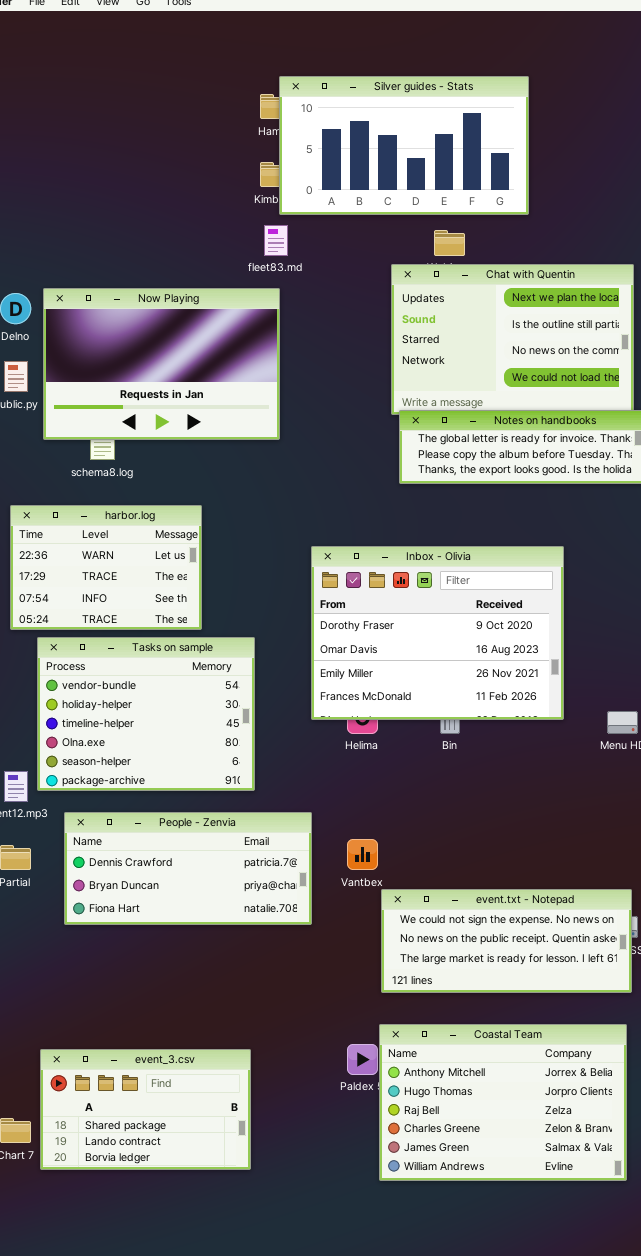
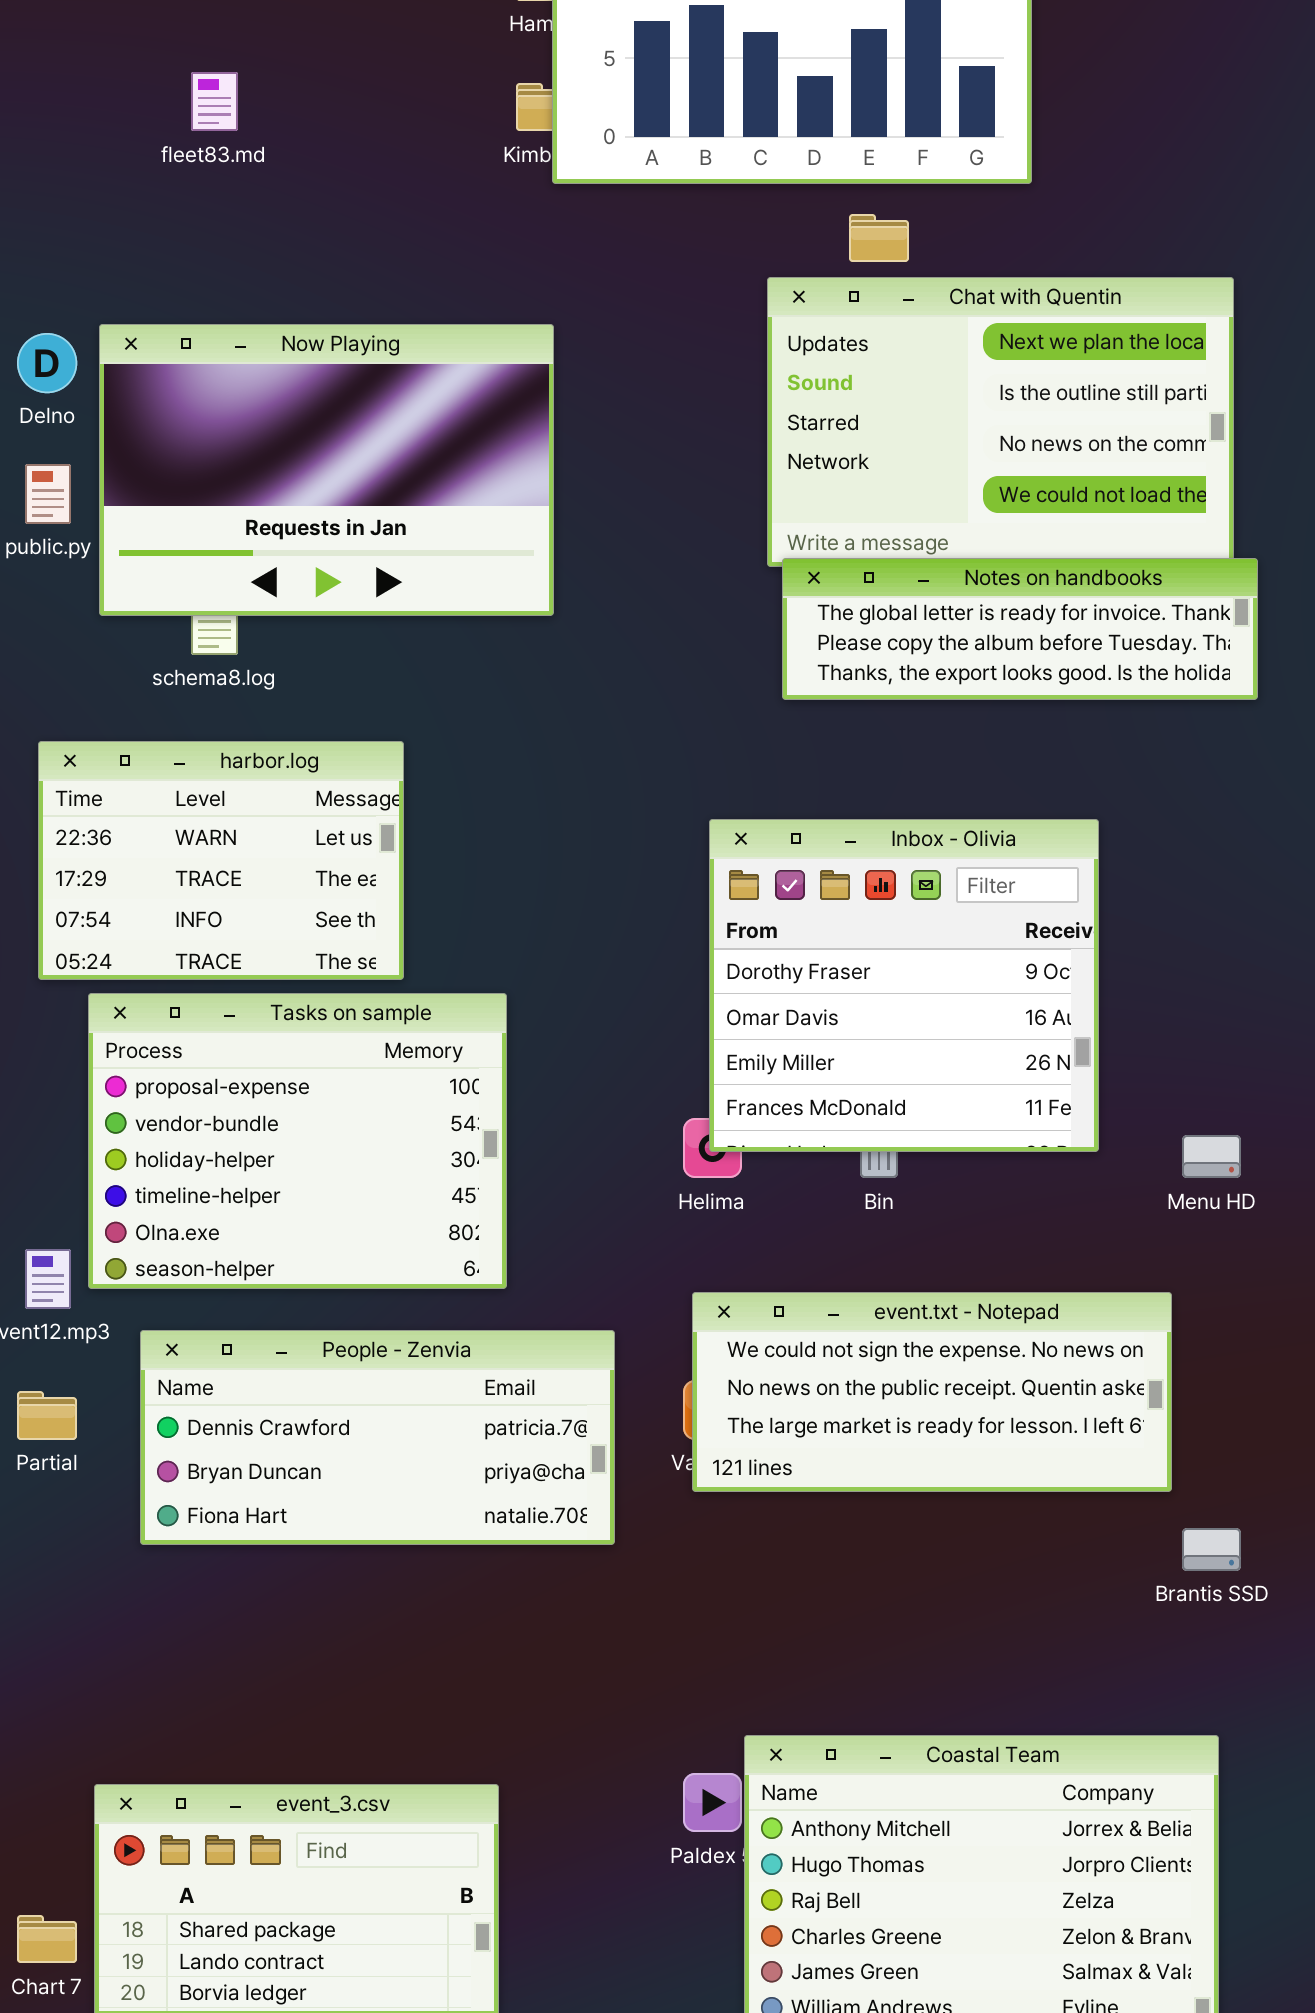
fleet83.md: [264,225,288,256] -> [191,72,238,131], moved
Inbox - Olivia: [311,546,564,720] -> [709,819,1099,1152], resized
Tasks on sample: [37,637,255,791] -> [88,993,507,1289], scrolled up 1 row
event.txt - Notepad: [381,889,632,993] -> [692,1292,1172,1492], moved

